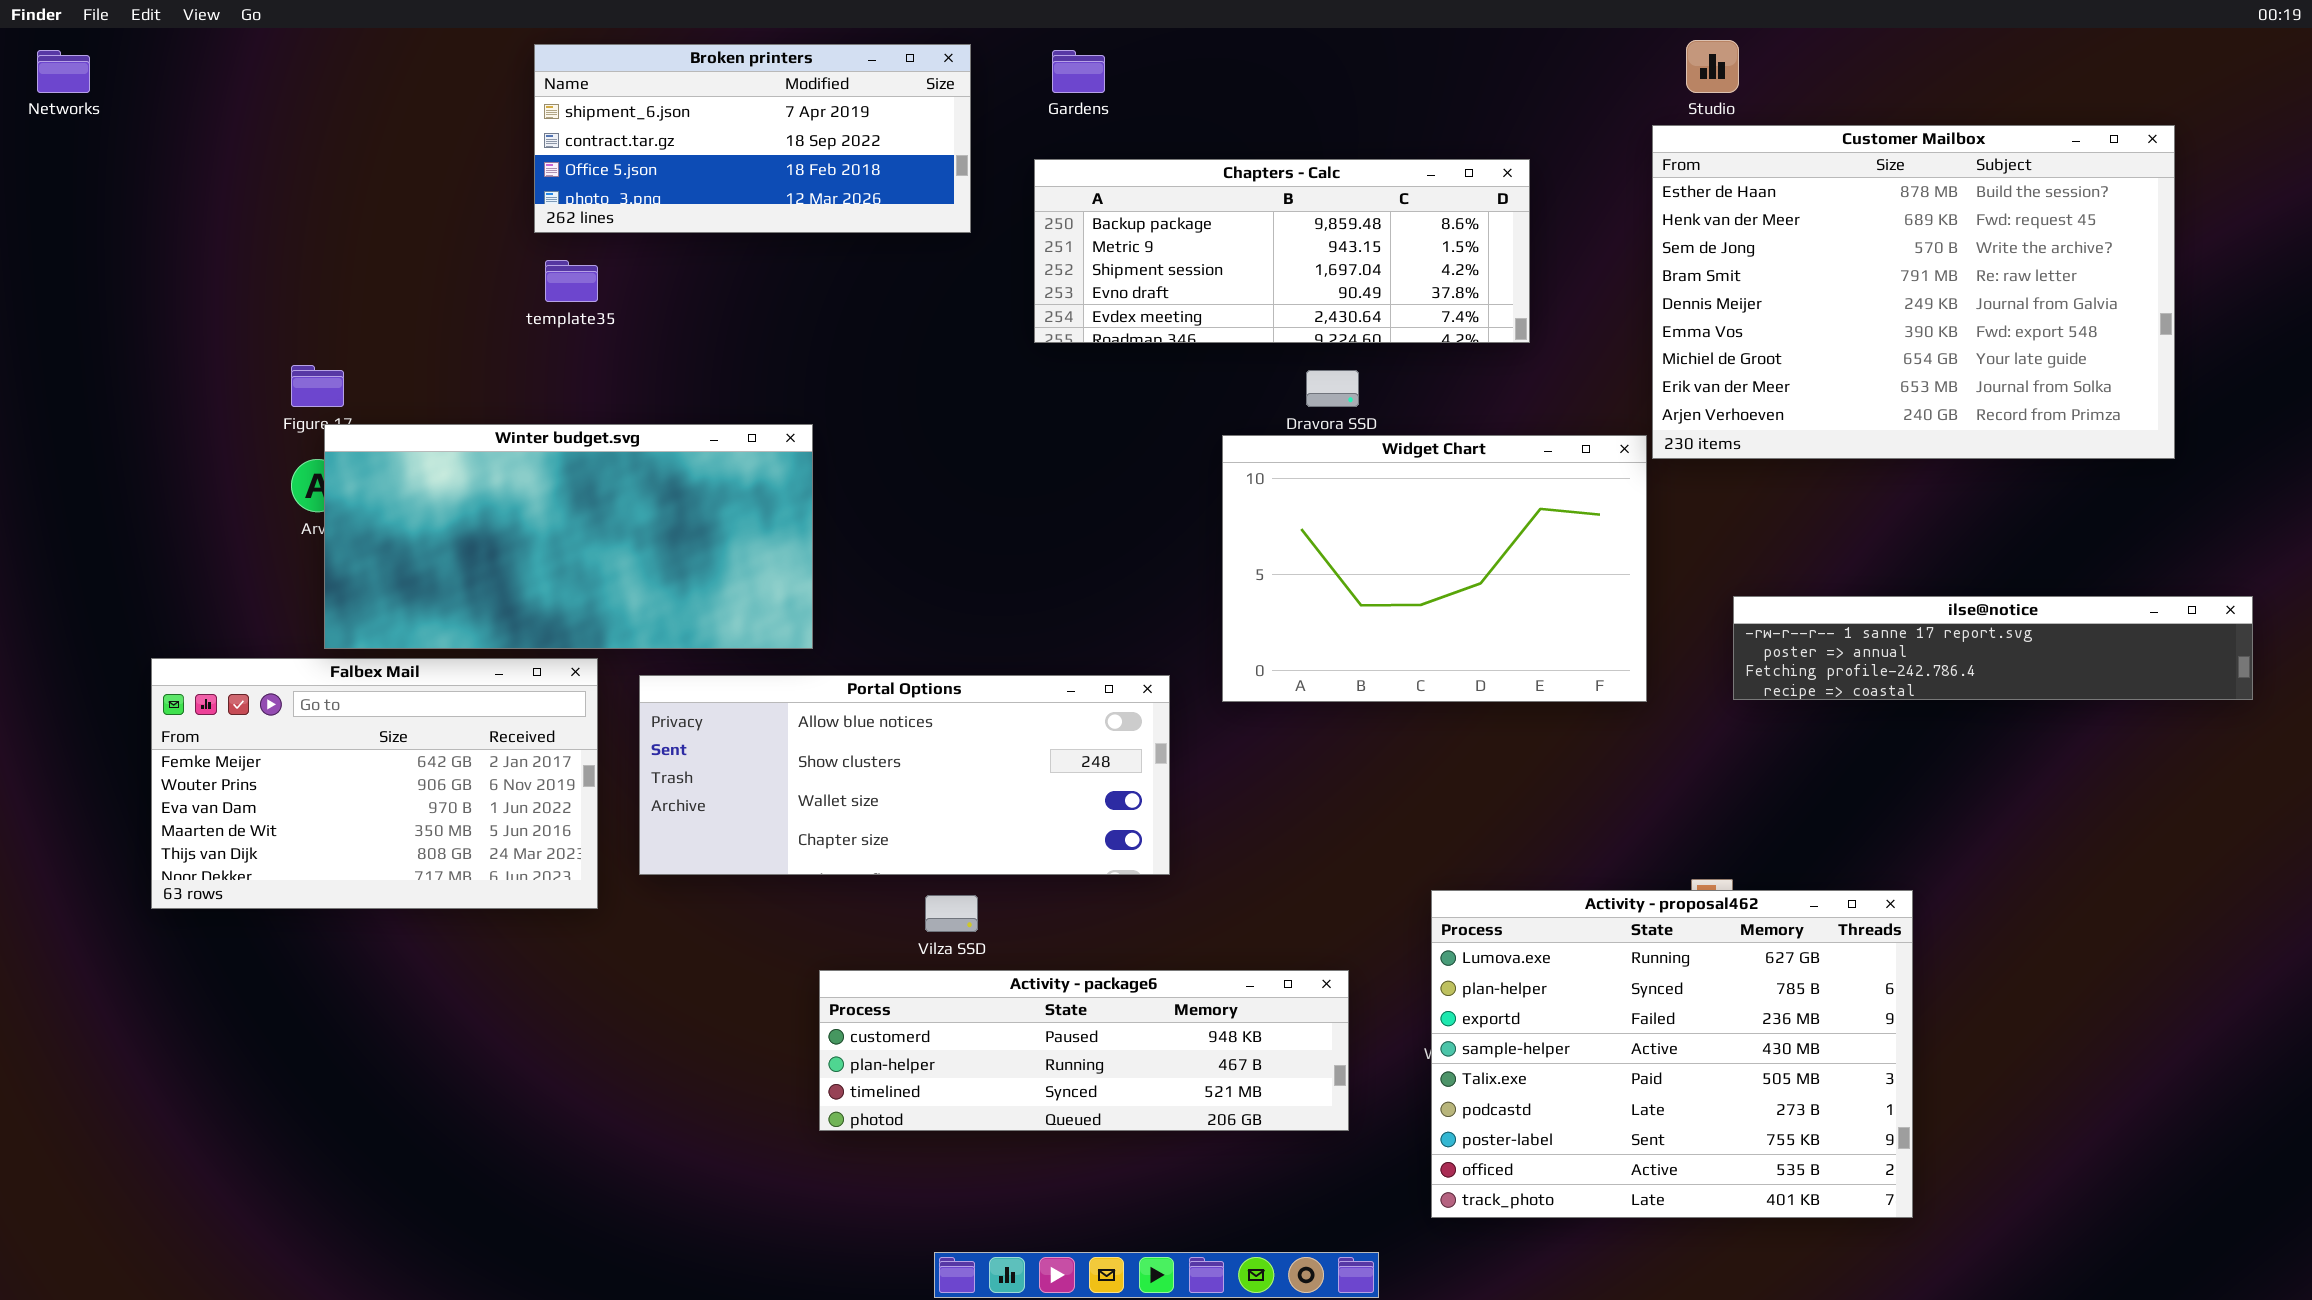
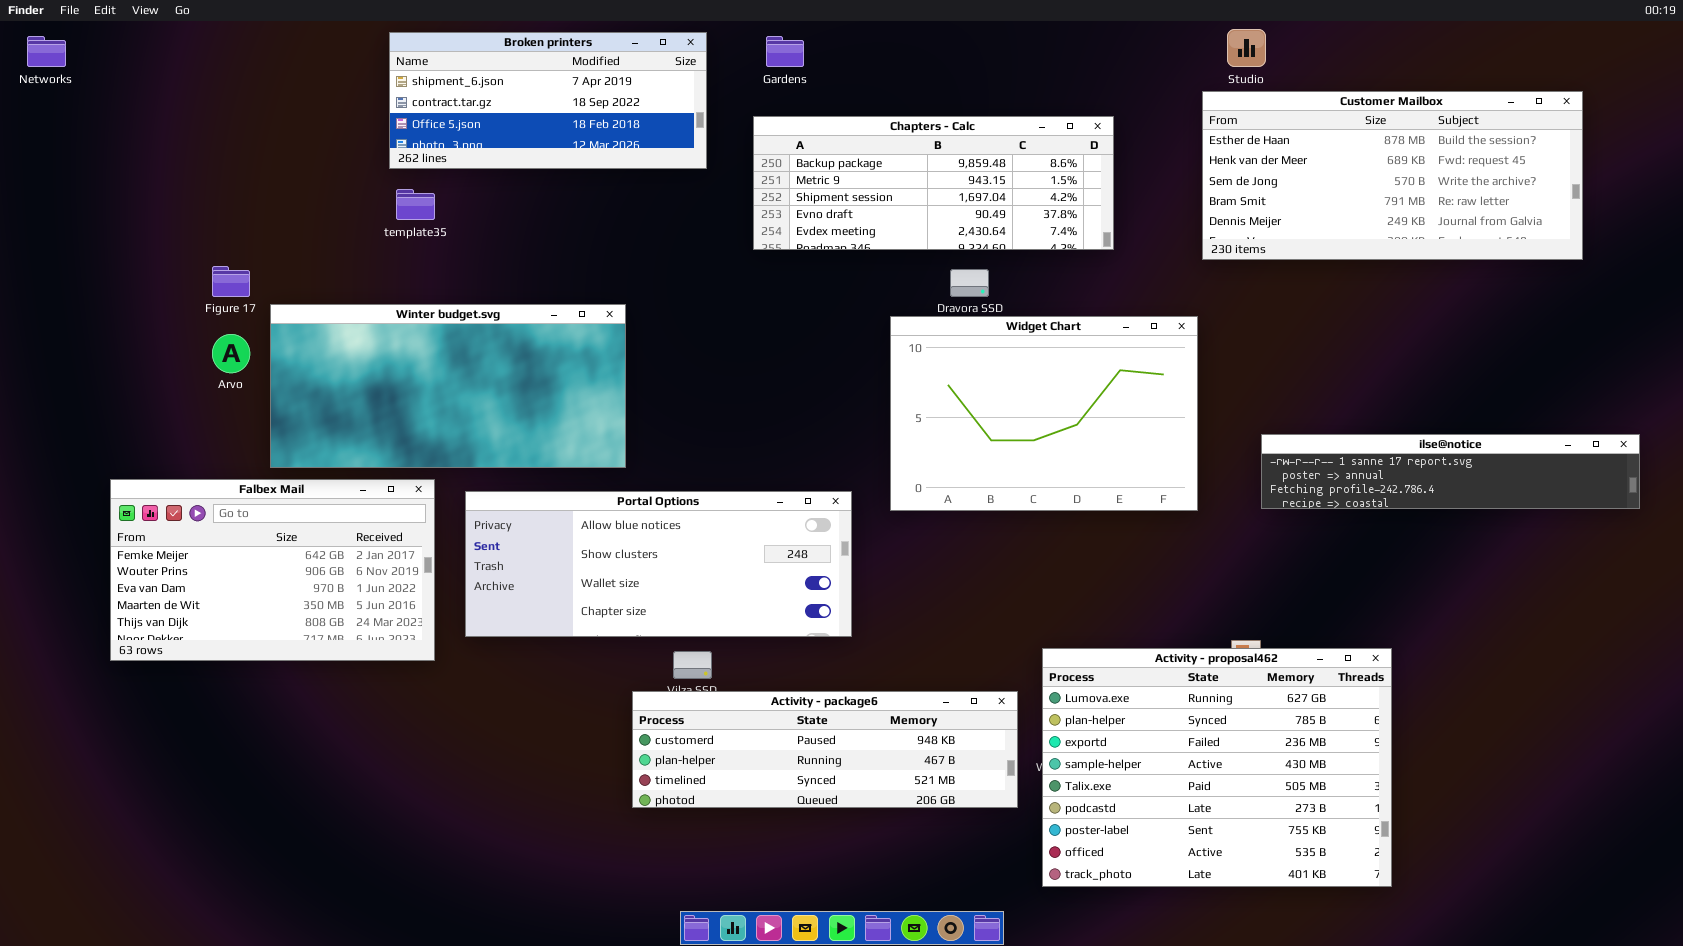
Customer Mailbox: [1652,125,2175,459] -> [1202,91,1583,260], resized
Winter budget.svg: [324,424,813,649] -> [270,304,626,468], moved
Activity - package6: [819,970,1349,1131] -> [632,691,1018,808], moved

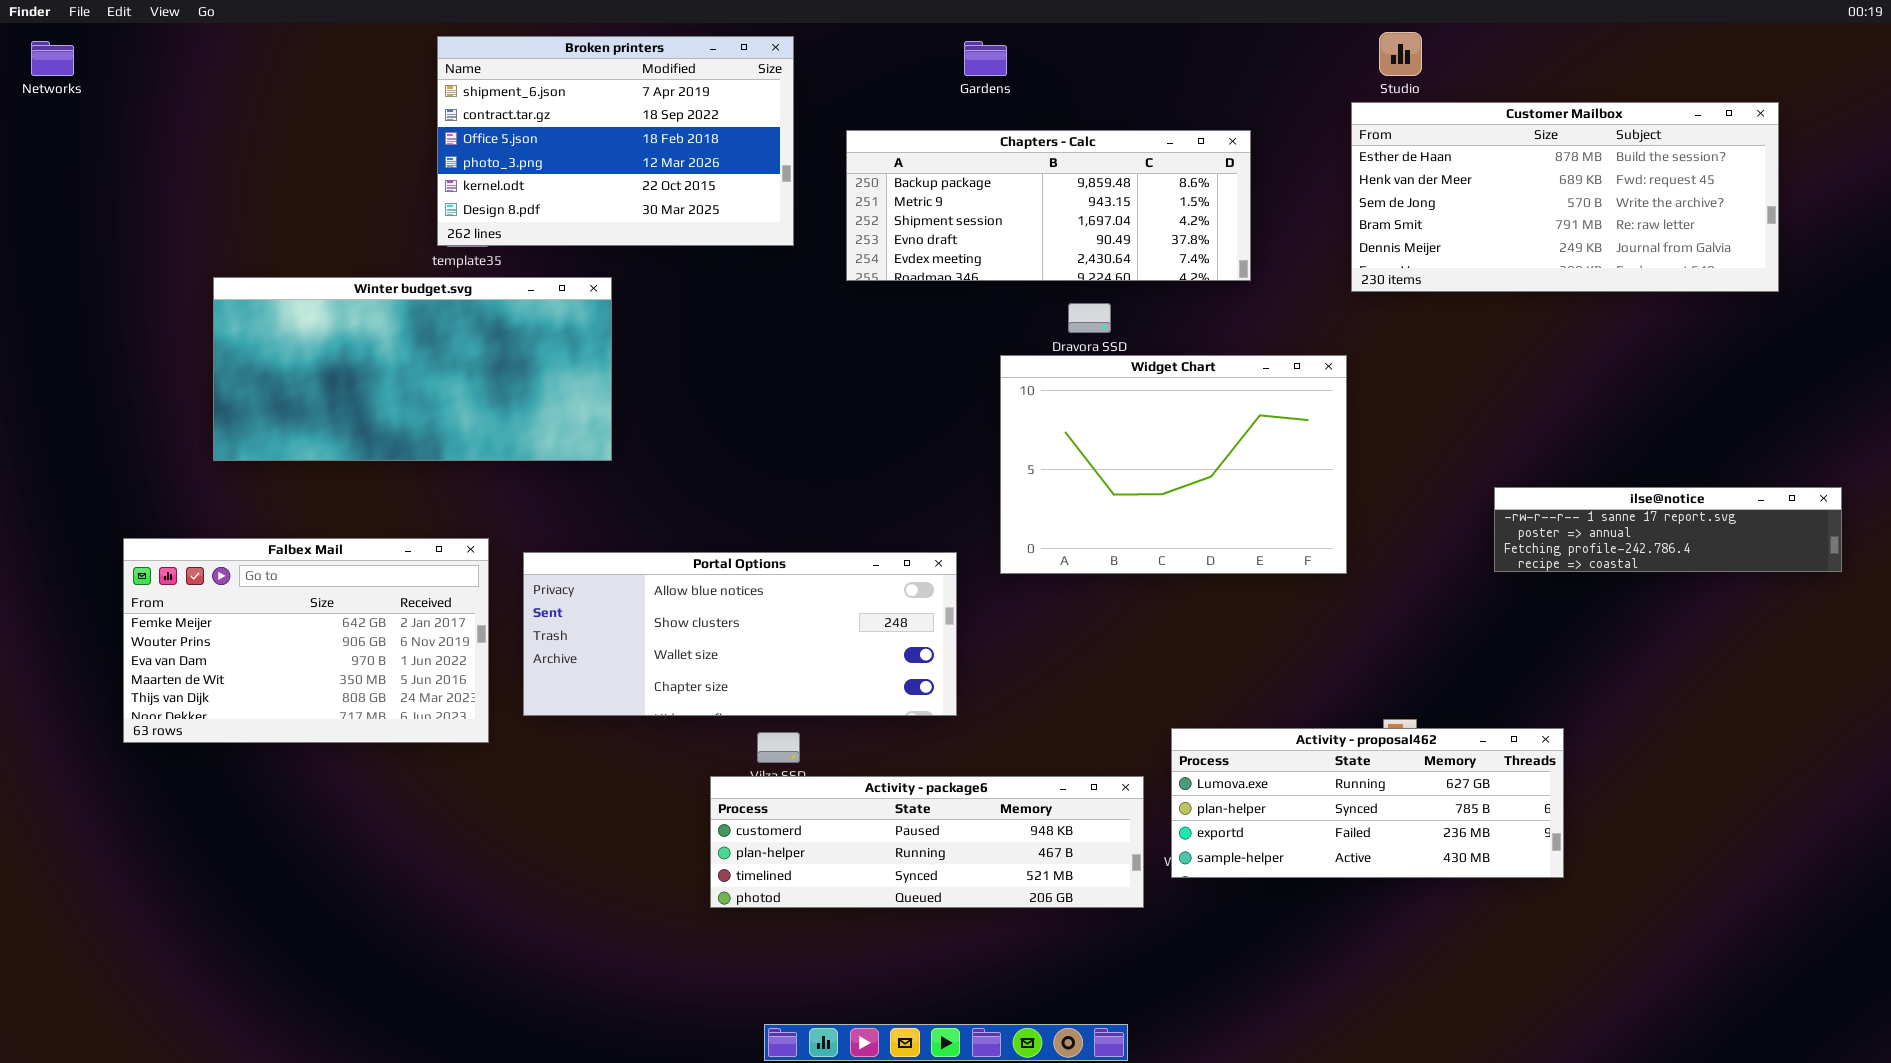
Broken printers: [389,32,707,169] -> [437,36,794,246], resized
Gardens: [766,36,804,67] -> [964,41,1007,76], moved
Winter budget.svg: [270,304,626,468] -> [213,277,612,461], moved
ilse@notice: [1261,434,1640,509] -> [1494,487,1842,572], resized
Activity - proposal462: [1042,648,1392,887] -> [1171,728,1564,878], resized

